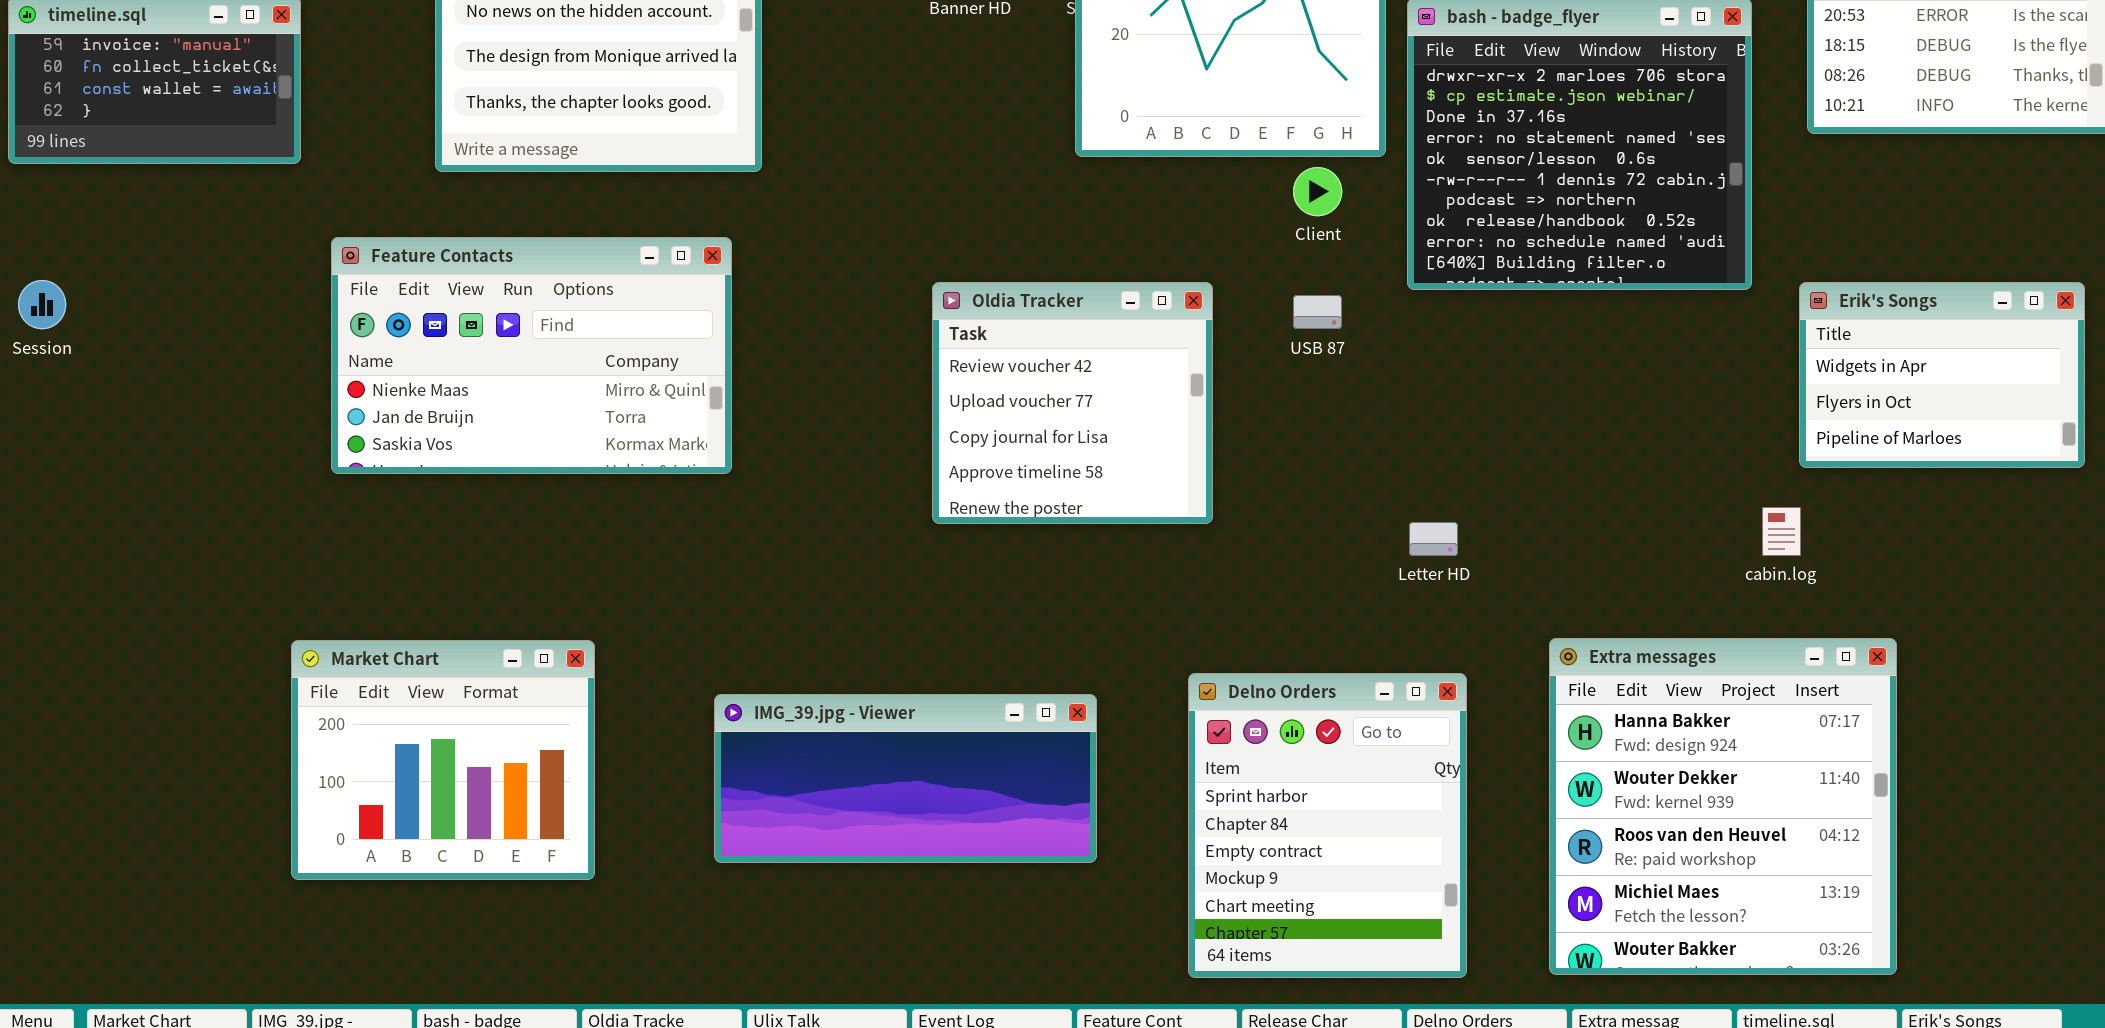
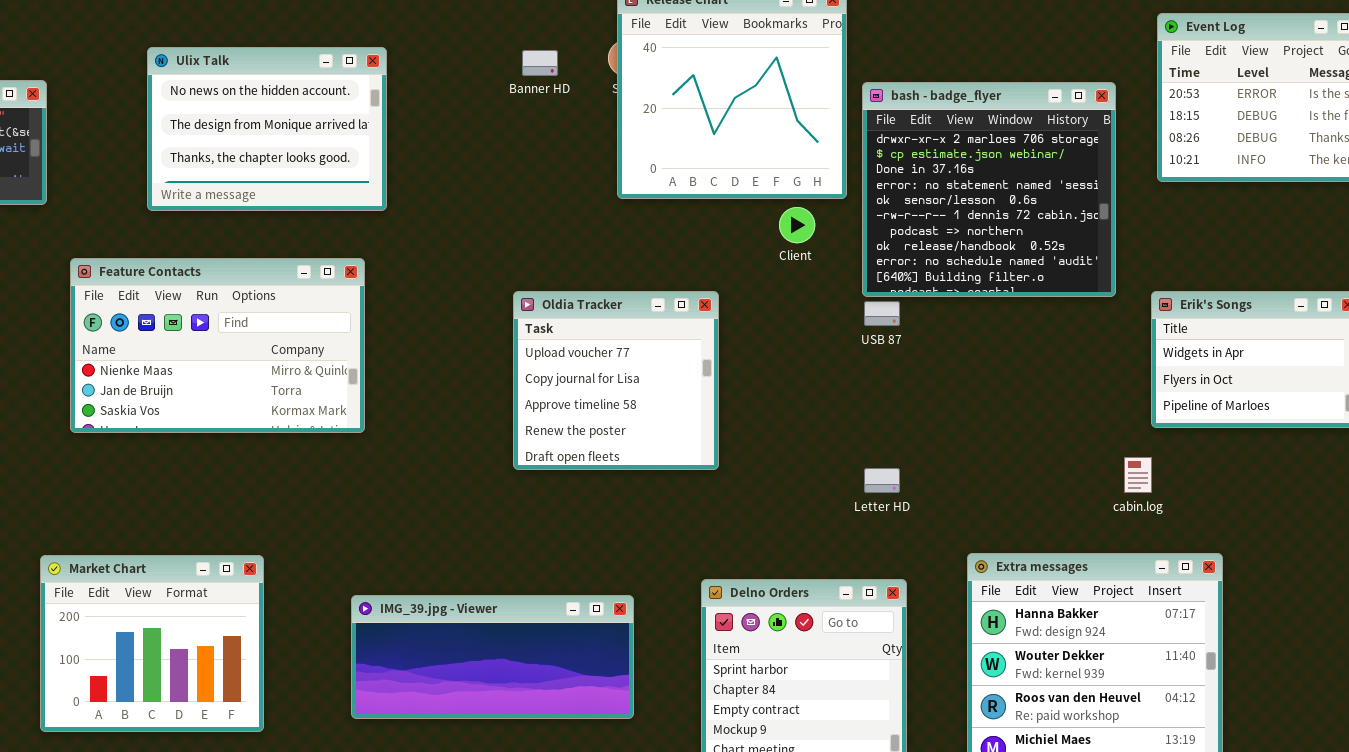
Oldia Tracker: [932,282,1213,524] -> [513,291,719,470], scrolled down 1 row
USB 87: [1293,295,1342,329] -> [864,301,900,326], moved

